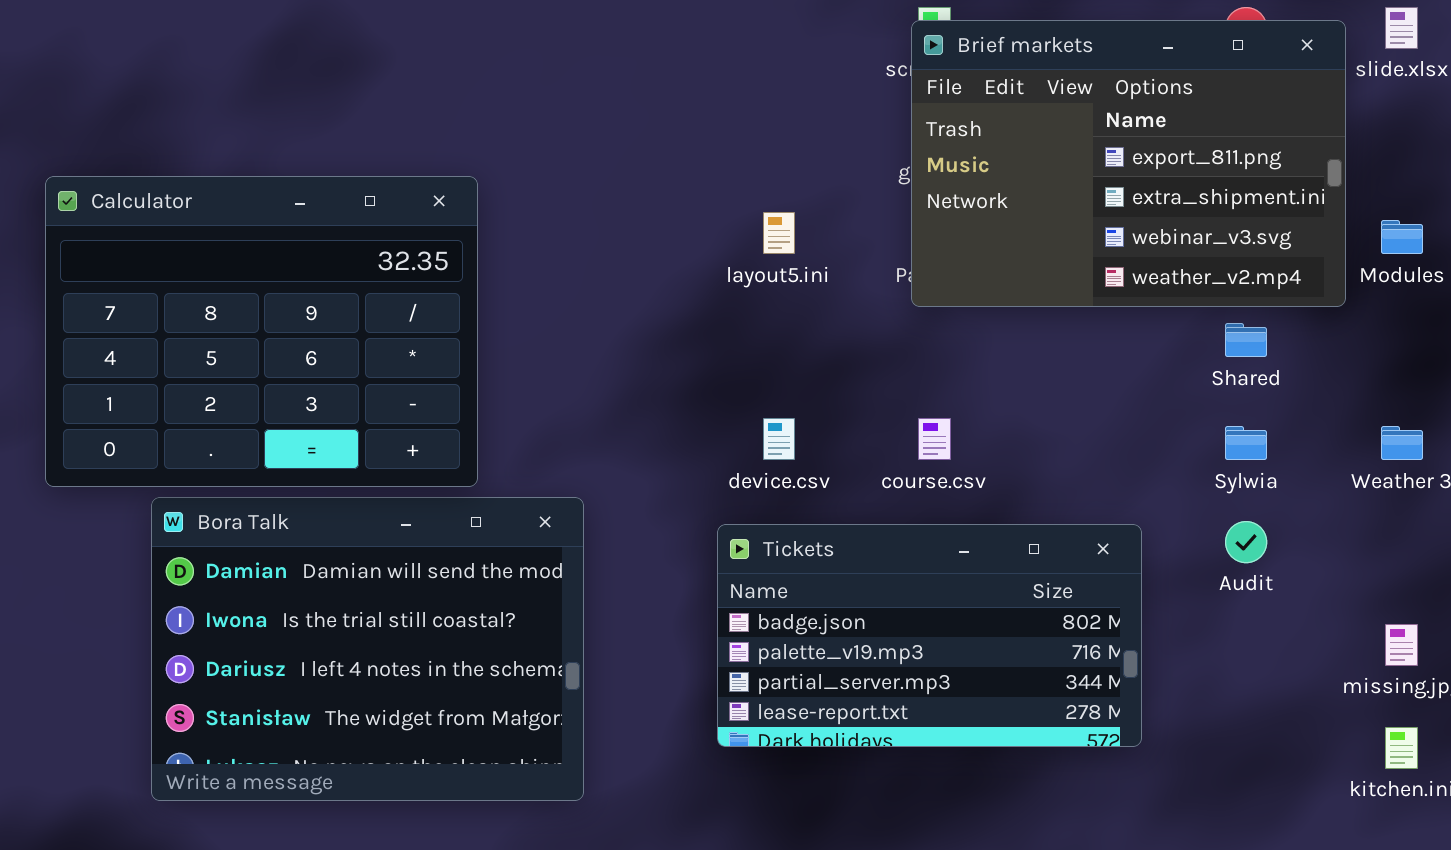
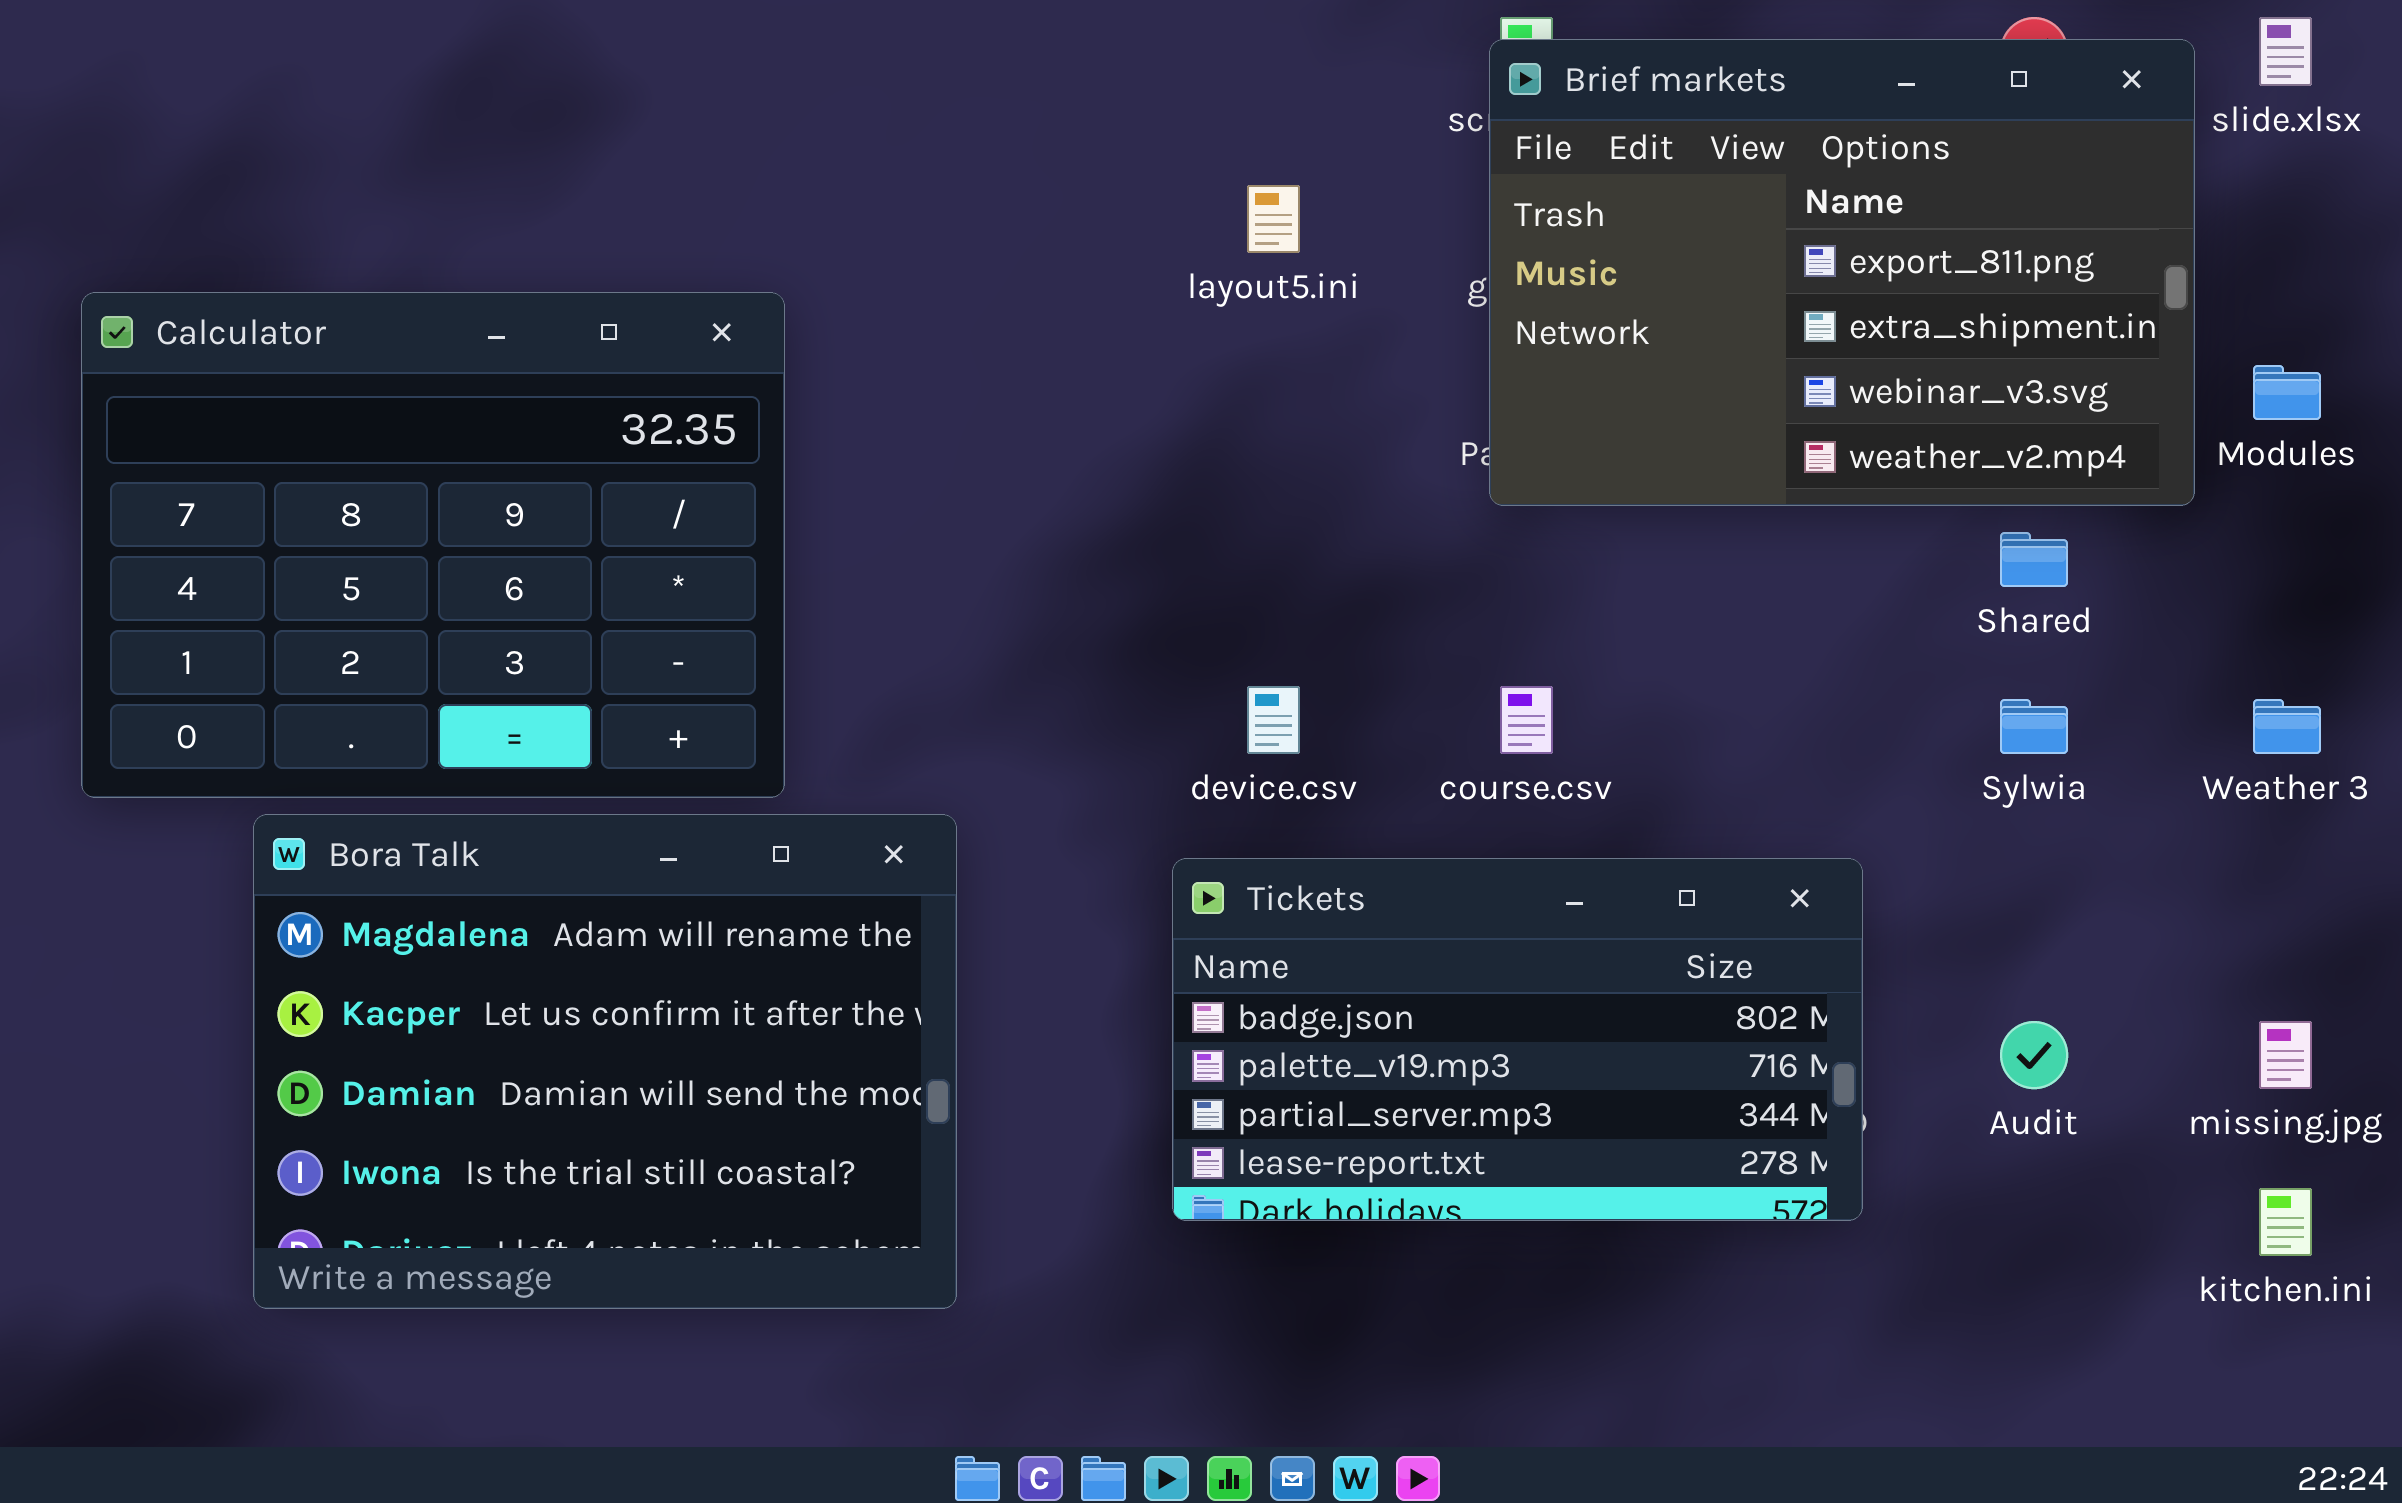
layout5.ini: [763,212,795,254] -> [1247,185,1300,253], moved
Bora Talk: [151,497,584,801] -> [253,814,957,1309], scrolled up 2 rows
Audit: [1225,521,1267,563] -> [2000,1021,2068,1089], moved

